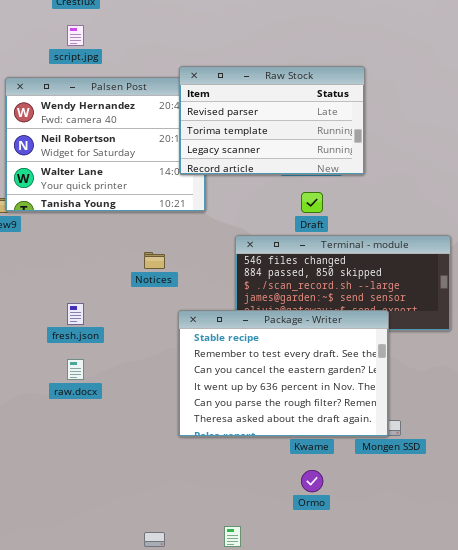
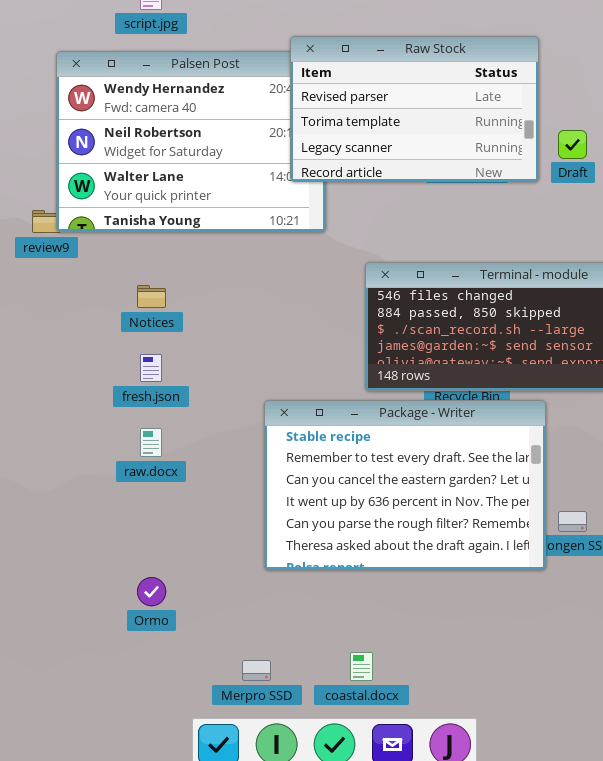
Draft: [301,192,323,213] -> [558,130,587,159], moved
Notices: [144,252,165,269] -> [137,285,166,308], moved
Package - Writer: [178,310,389,437] -> [264,400,546,570], moved
Ormo: [301,470,323,492] -> [137,577,166,606], moved

